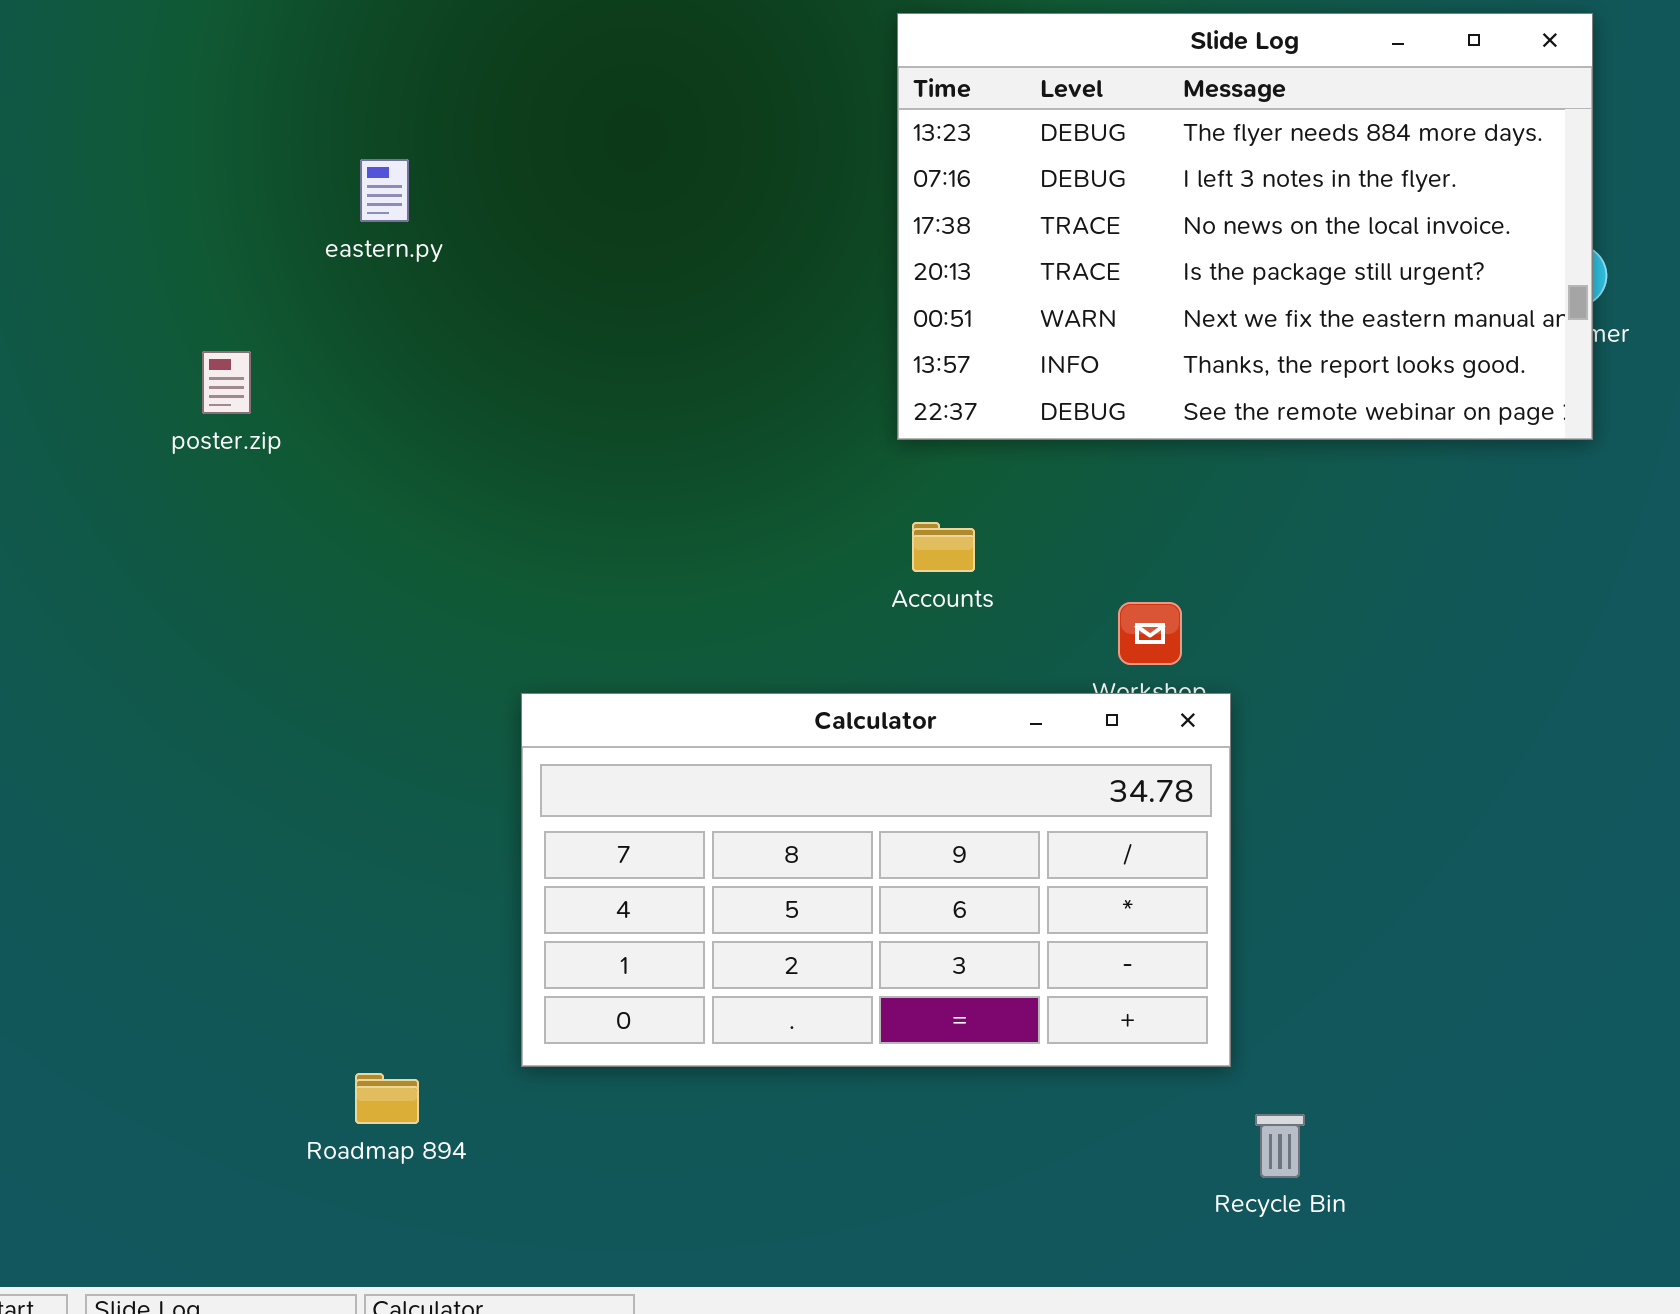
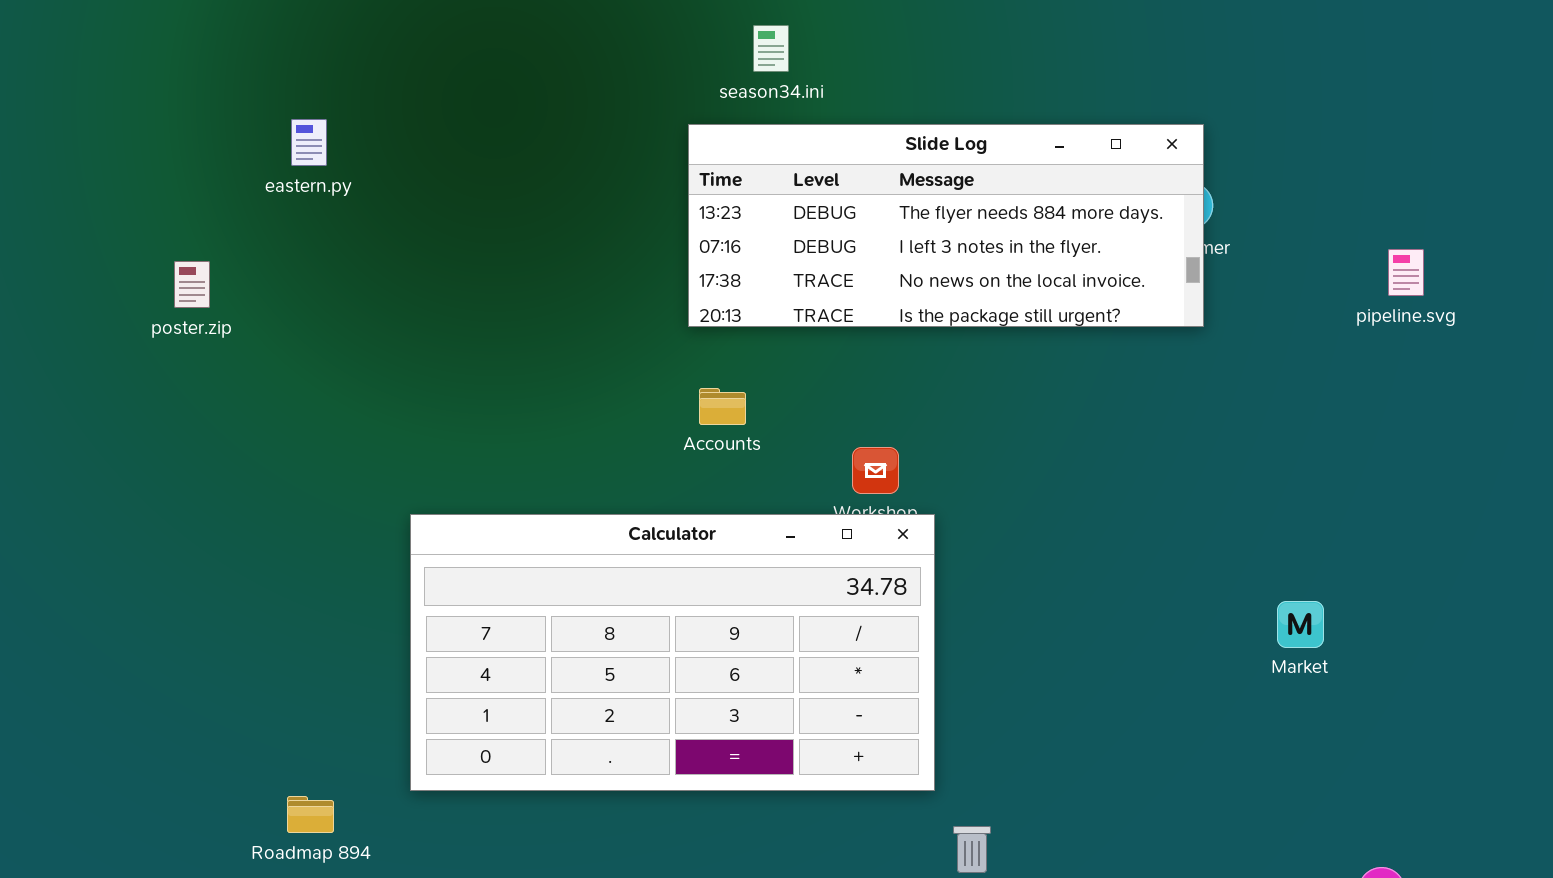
Slide Log: [897,13,1593,440] -> [688,124,1204,327], resized

